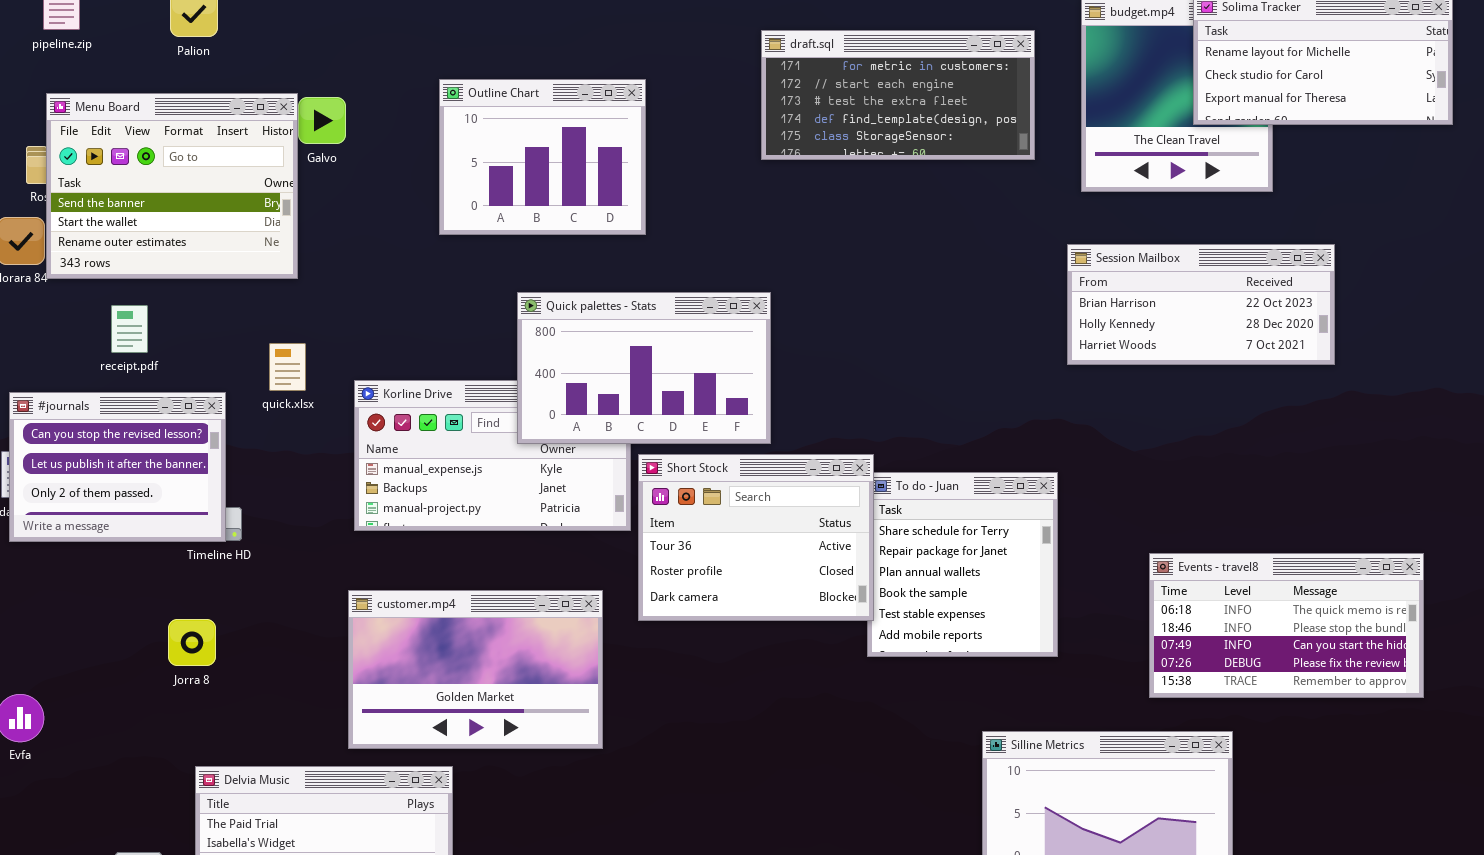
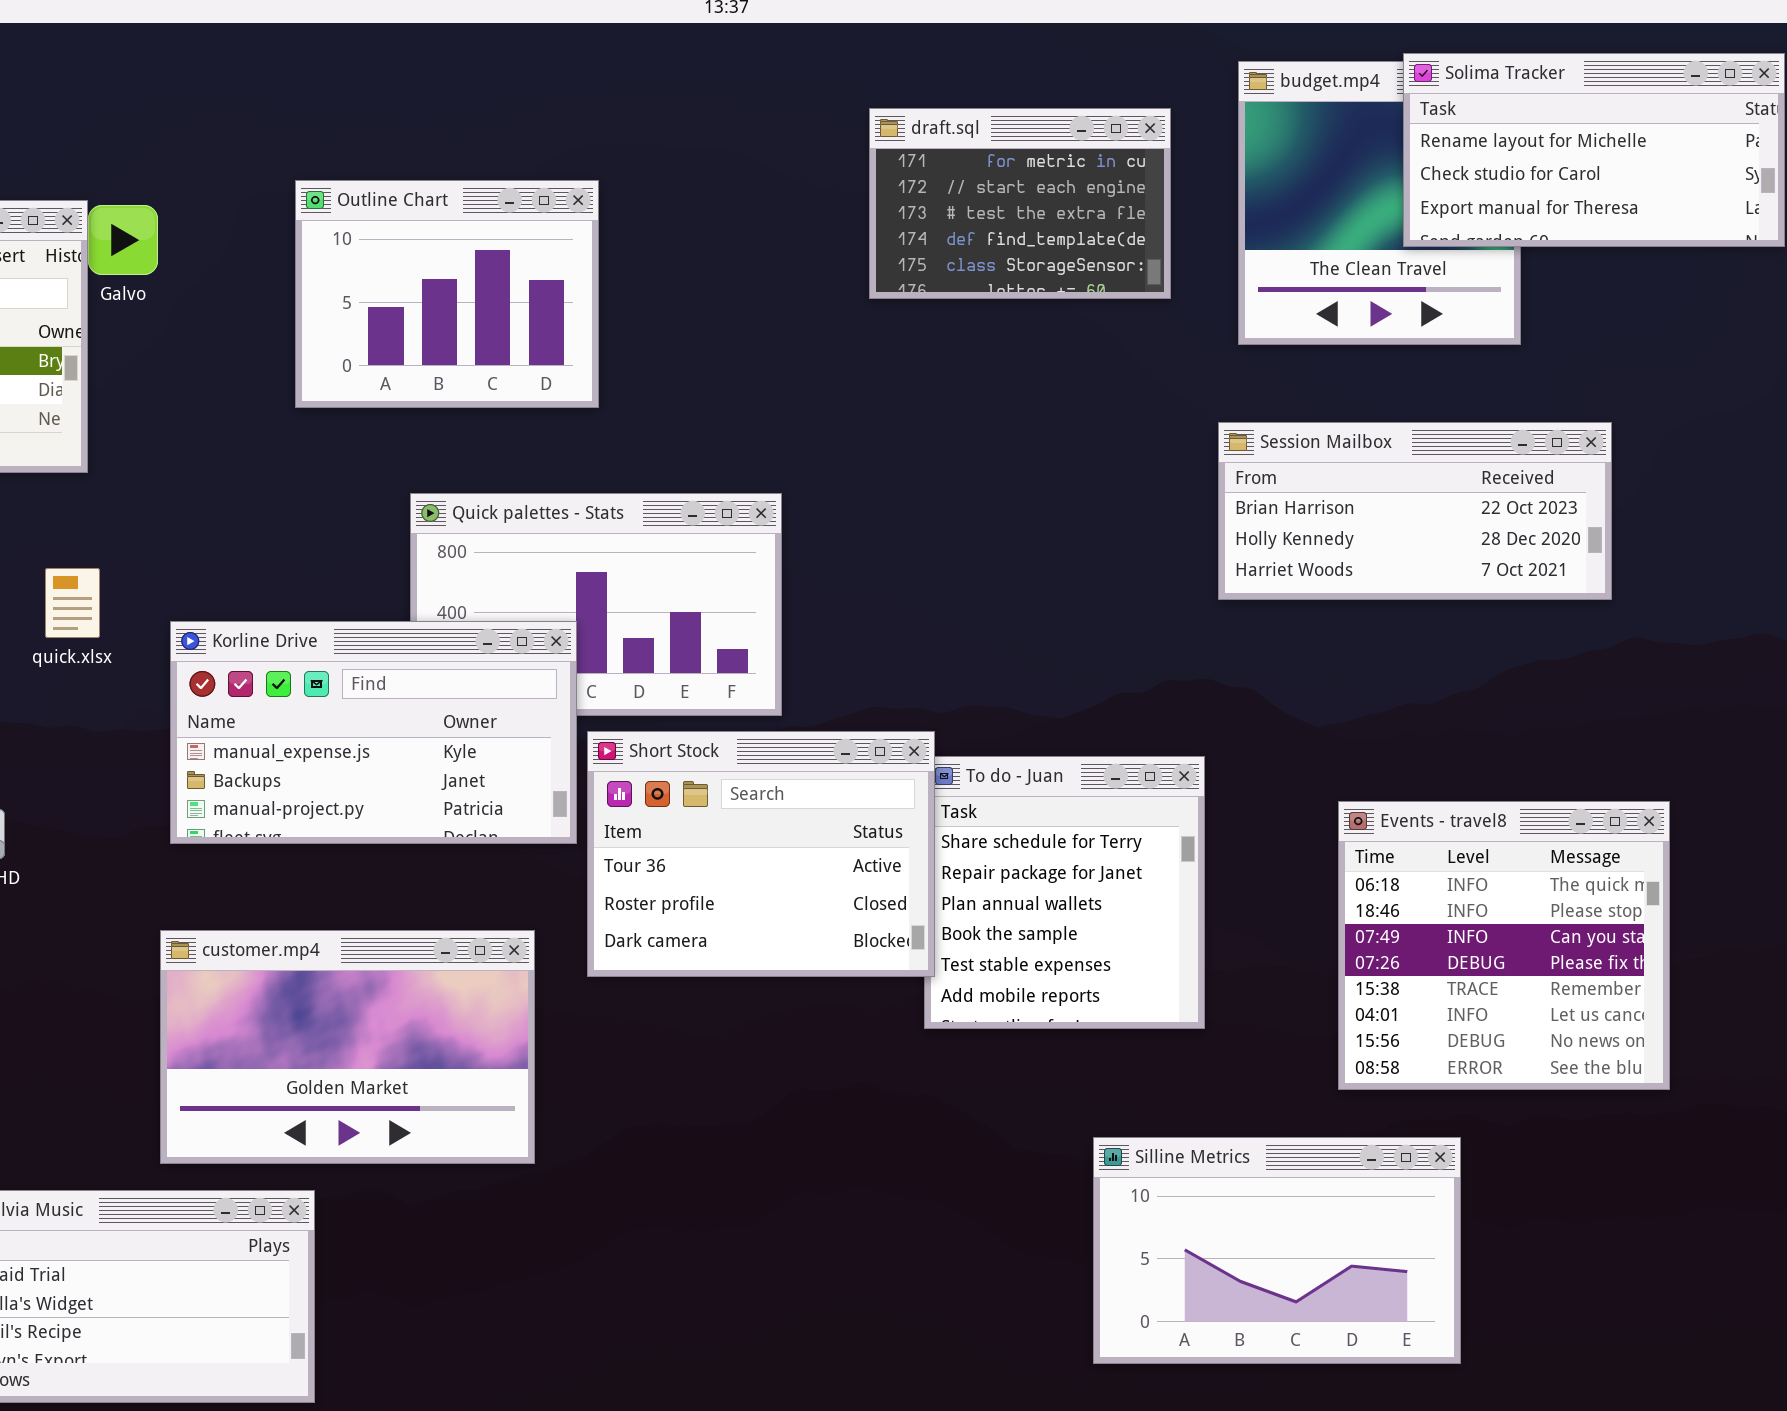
draft.sql: [761,30,1035,160] -> [869,108,1171,299], resized
Korline Drive: [354,380,631,531] -> [170,621,577,844], raised
Events - travel8: [1149,553,1424,698] -> [1338,801,1670,1090], resized

